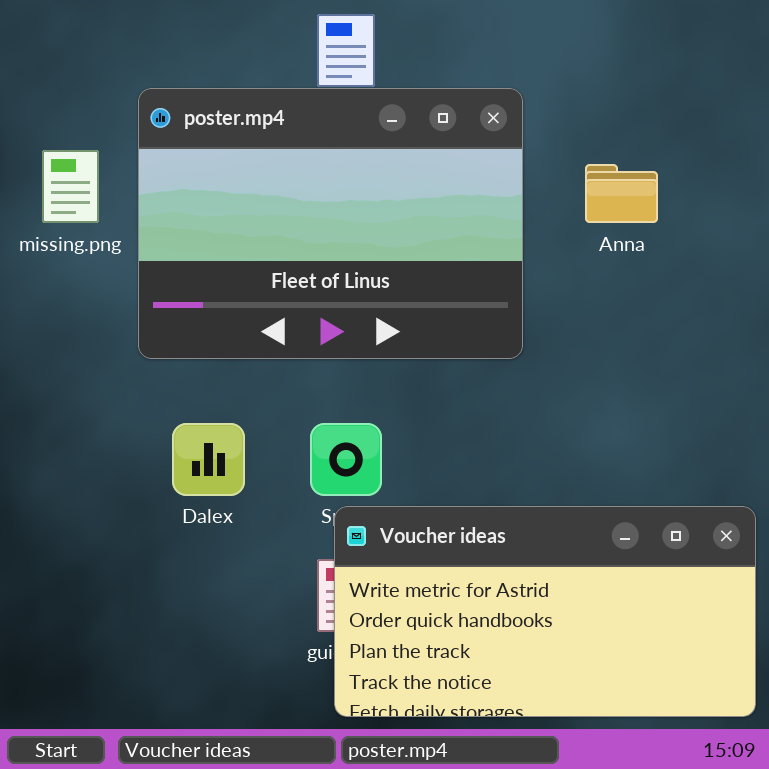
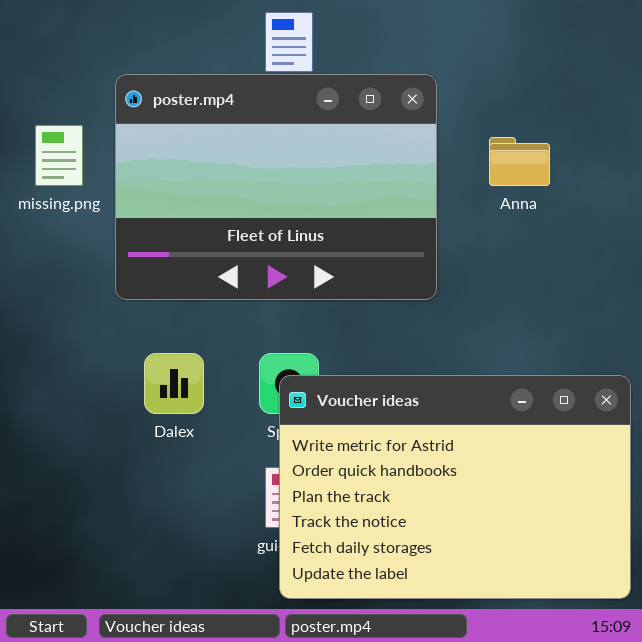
Voucher ideas: [334,506,756,717] -> [279,375,631,599], resized

